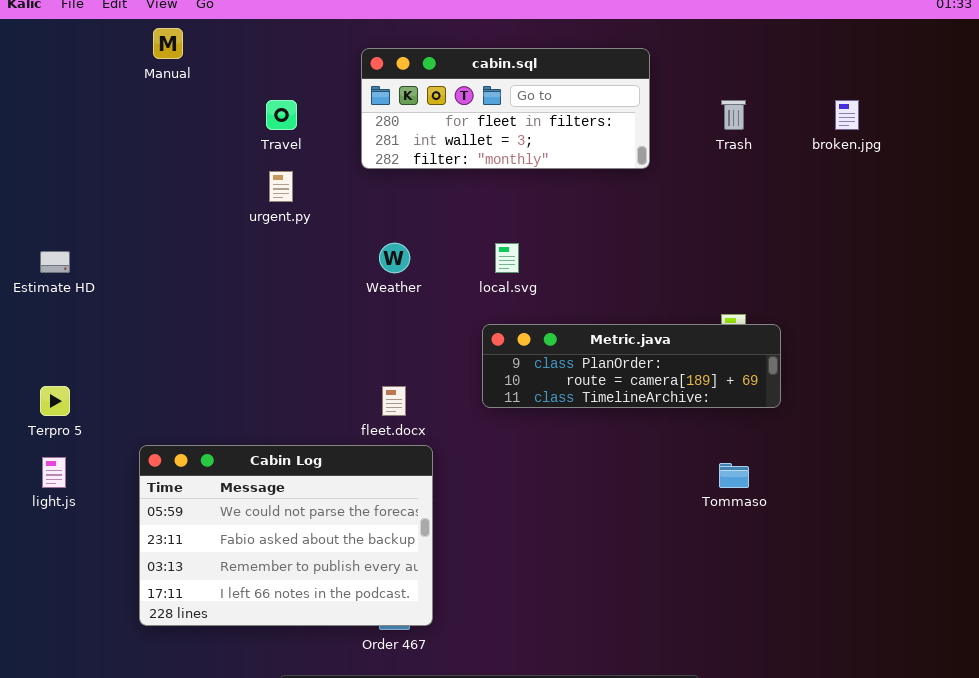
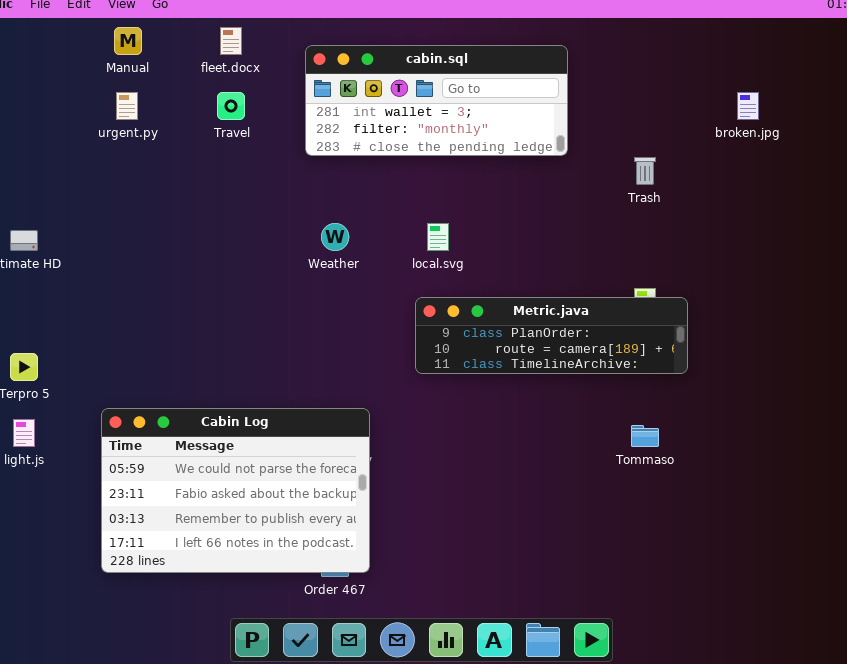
cabin.sql: [361,48,650,169] -> [305,45,568,156], scrolled down 1 row
Trash: [721,100,746,130] -> [634,157,656,185], moved
urgent.py: [269,171,293,202] -> [116,92,138,120], moved
fleet.docx: [382,386,406,416] -> [220,27,242,55], moved

